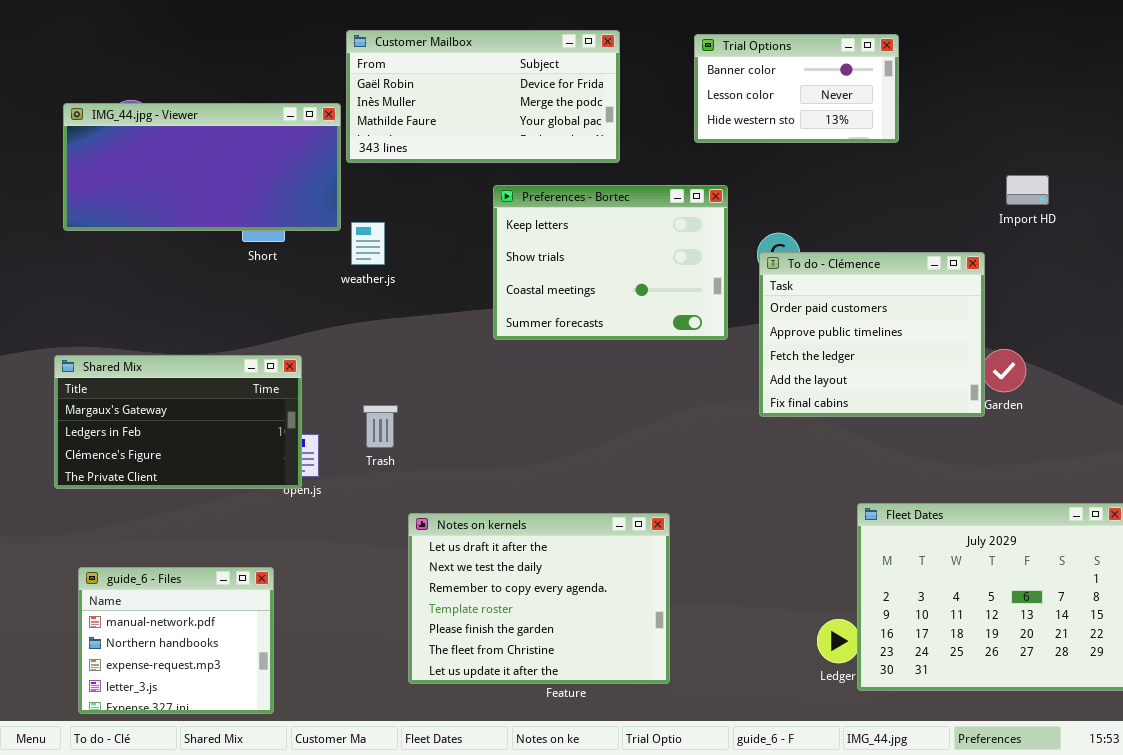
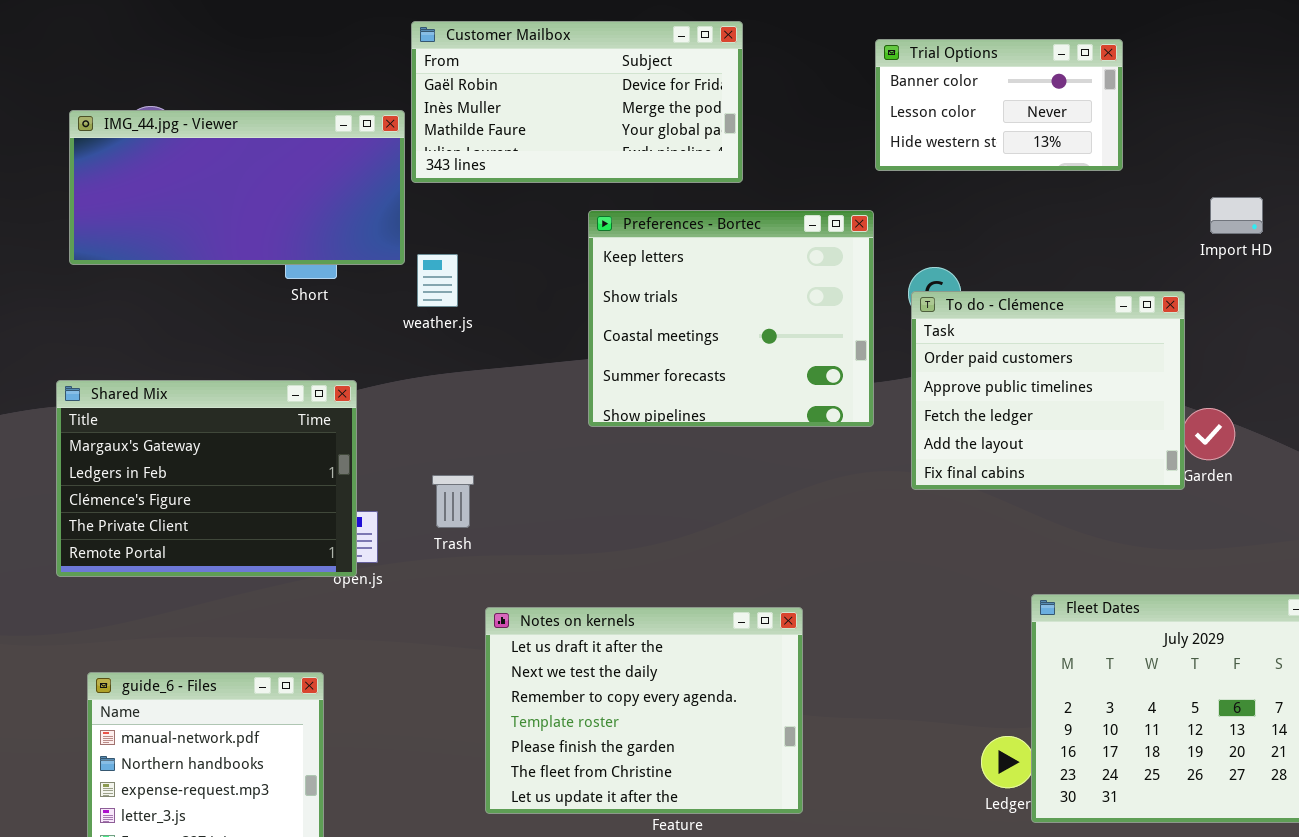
Trial Options: [694,34,899,143] -> [875,39,1123,171], moved
Preferences - Bortec: [493,185,728,340] -> [588,210,874,427], resized
Shared Mix: [54,355,302,489] -> [56,380,357,577], resized

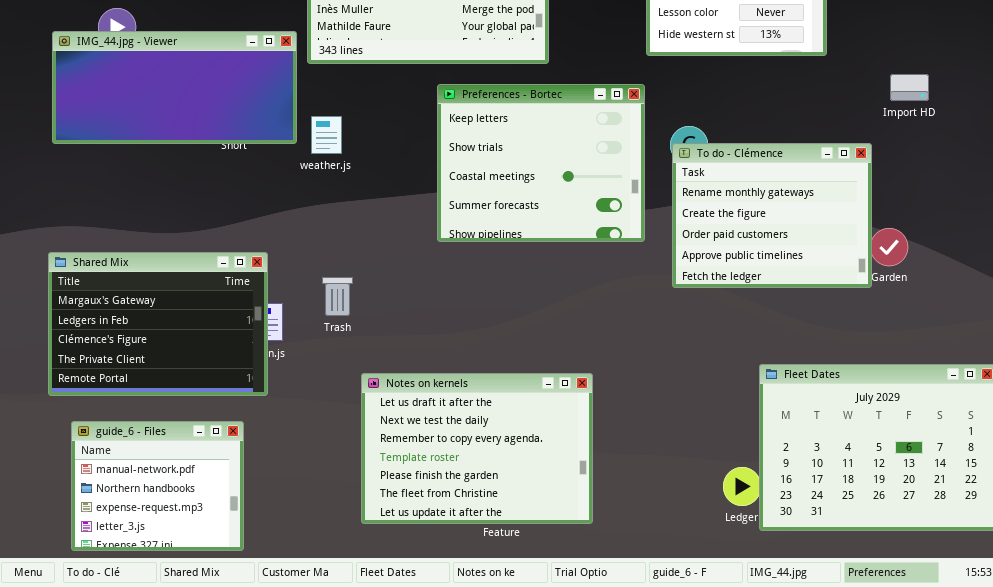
IMG_44.jpg - Viewer: [69,110,405,265] -> [52,31,297,144], moved
To do - Clémence: [911,291,1185,490] -> [672,143,872,288], scrolled up 2 rows
Shared Mix: [56,380,357,577] -> [48,252,268,396], moved

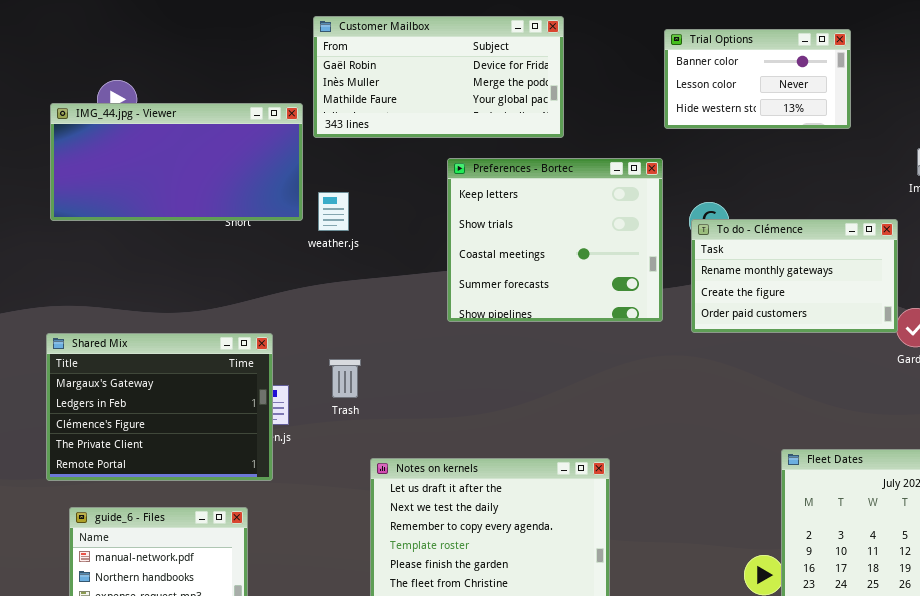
To do - Clémence: [672,143,872,288] -> [691,219,898,333], resized

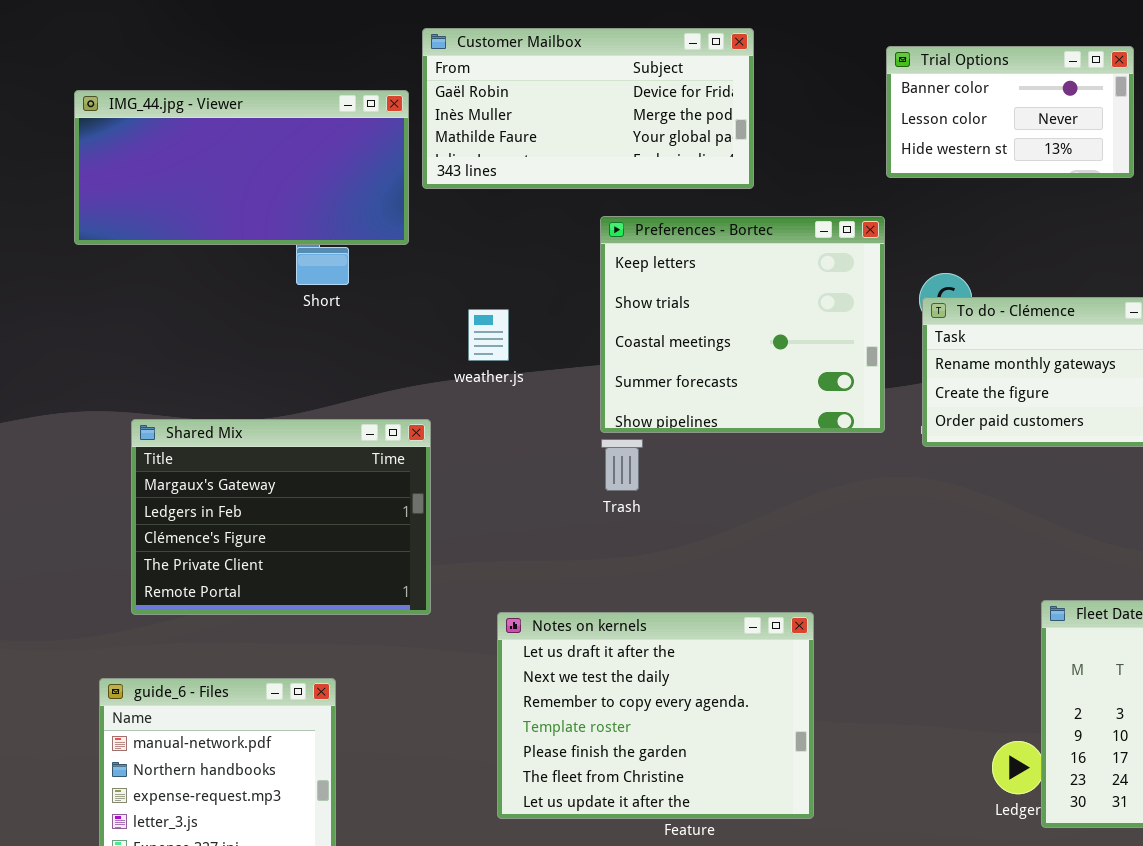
IMG_44.jpg - Viewer: [50,103,303,221] -> [74,90,409,245], moved
weather.js: [318,192,349,231] -> [468,309,509,361], moved
Shared Mix: [46,333,273,481] -> [131,419,431,615], moved
Trash: [329,359,361,398] -> [601,439,643,491], moved

